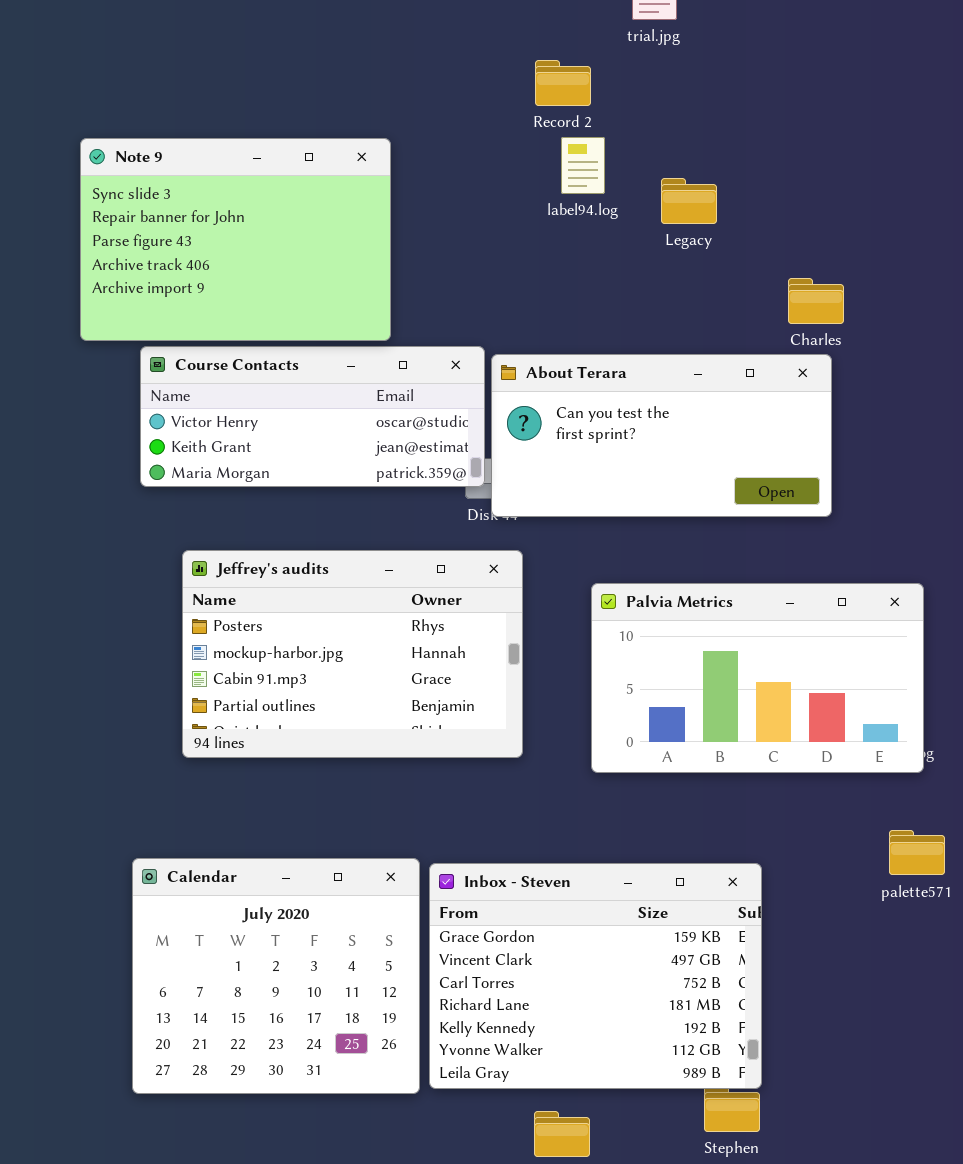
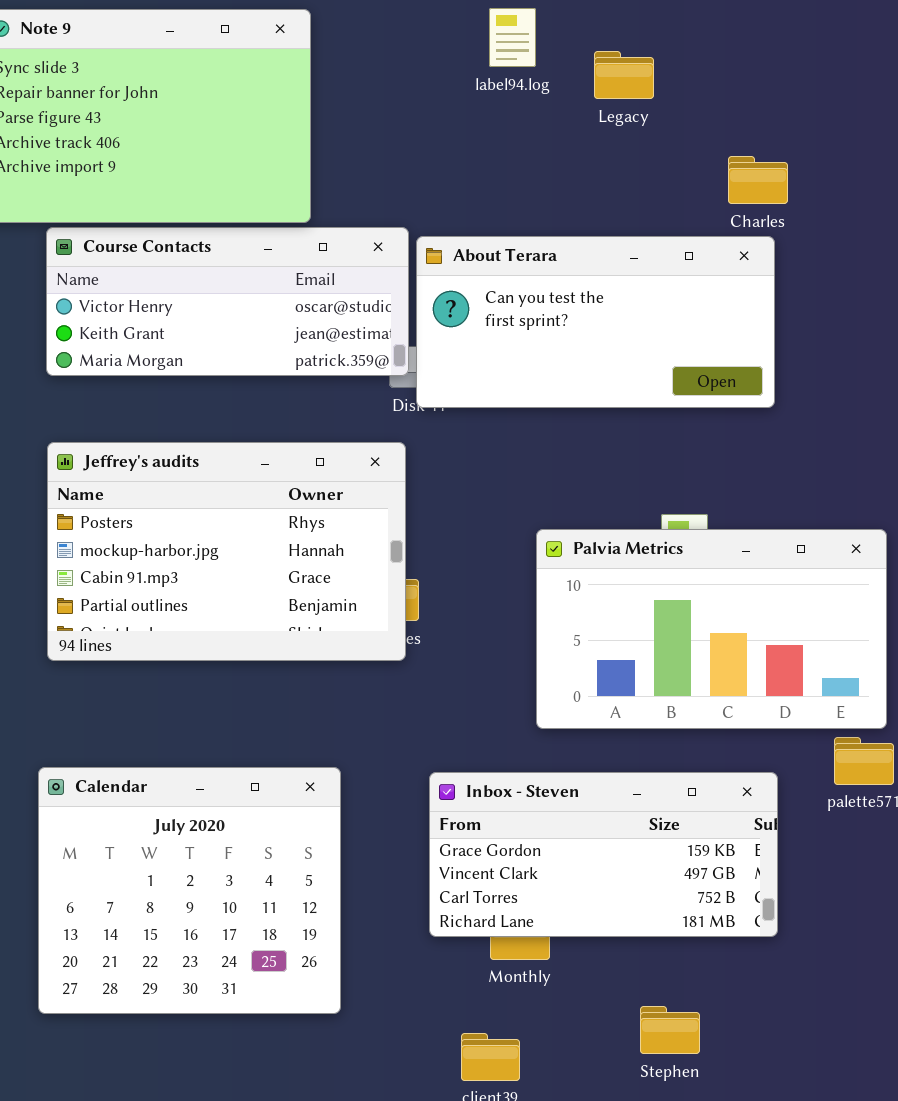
Jeffrey's audits: [182,550,523,758] -> [47,442,406,661], moved
Palvia Metrics: [591,583,924,773] -> [536,529,887,729], moved
Inbox - Steven: [429,863,762,1089] -> [429,772,778,937], moved, resized

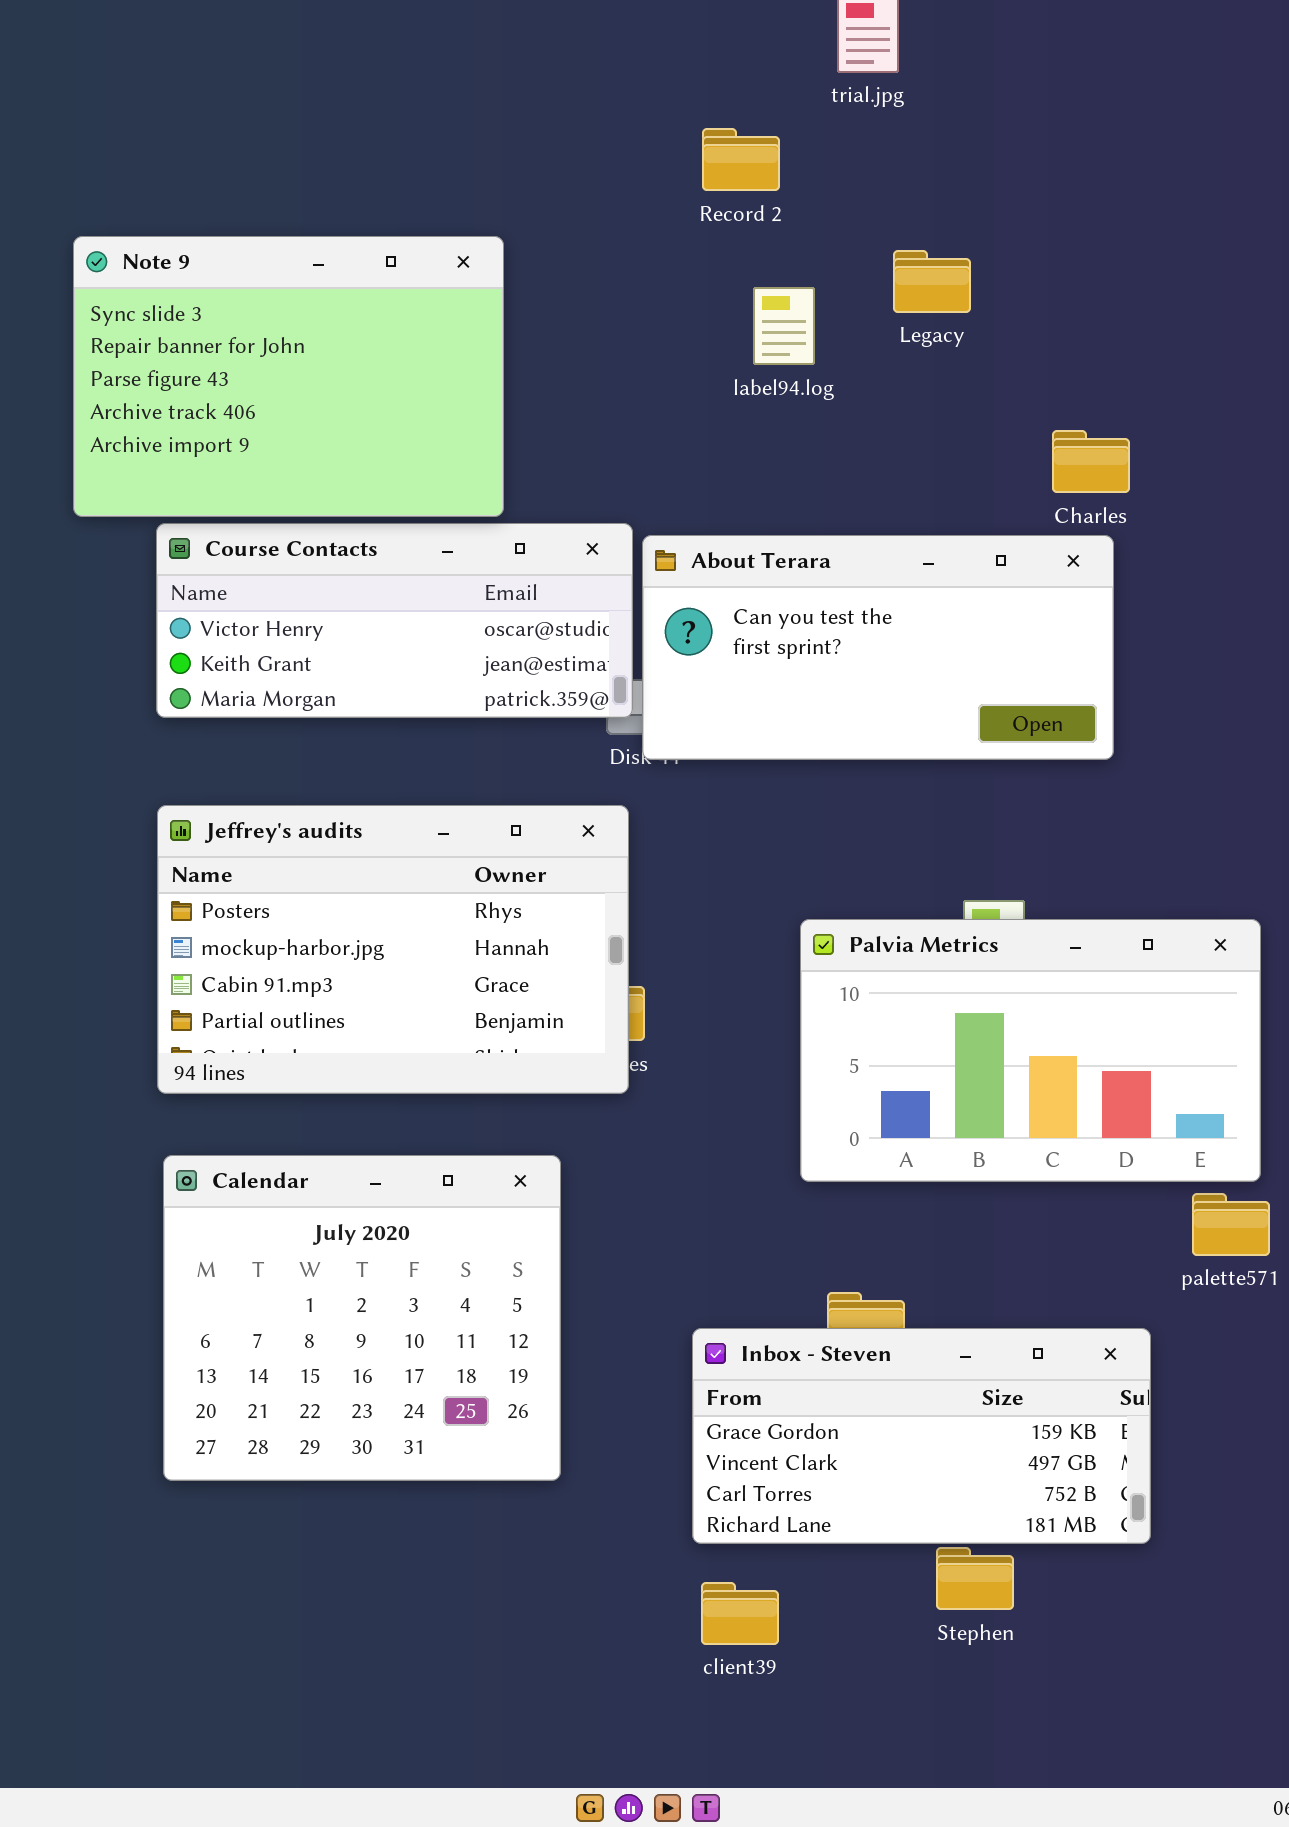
label94.log: [489,8,536,67] -> [753,287,815,365], moved
Legacy: [594,51,654,99] -> [893,250,971,313], moved
Calendar: [38,767,341,1014] -> [163,1155,561,1481], moved
Inbox - Steven: [429,772,778,937] -> [692,1328,1151,1544], moved

